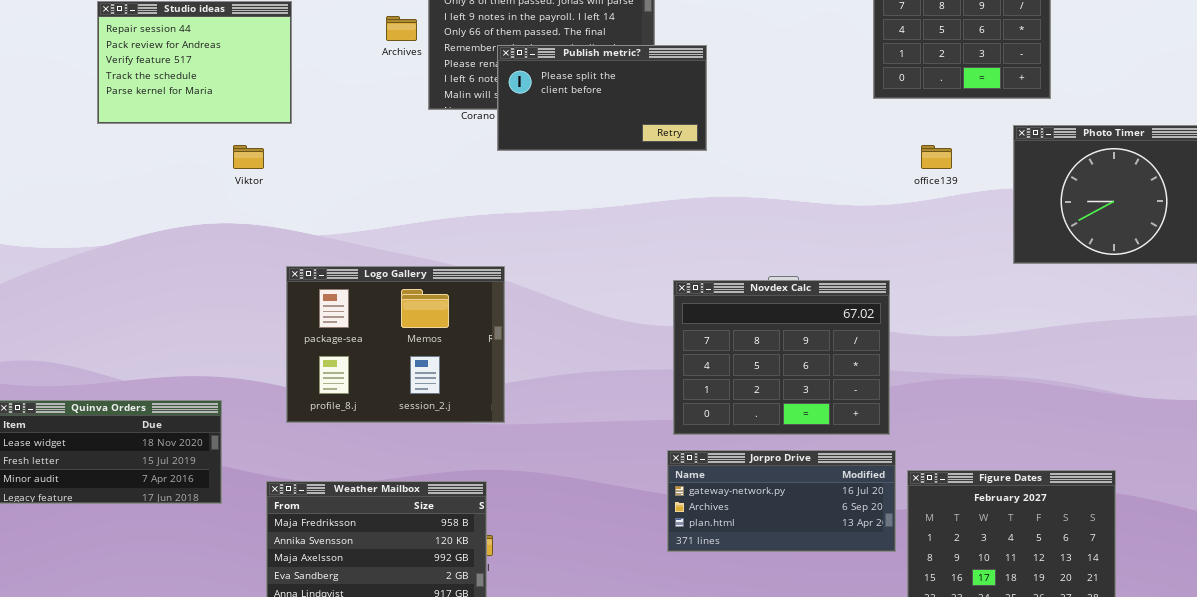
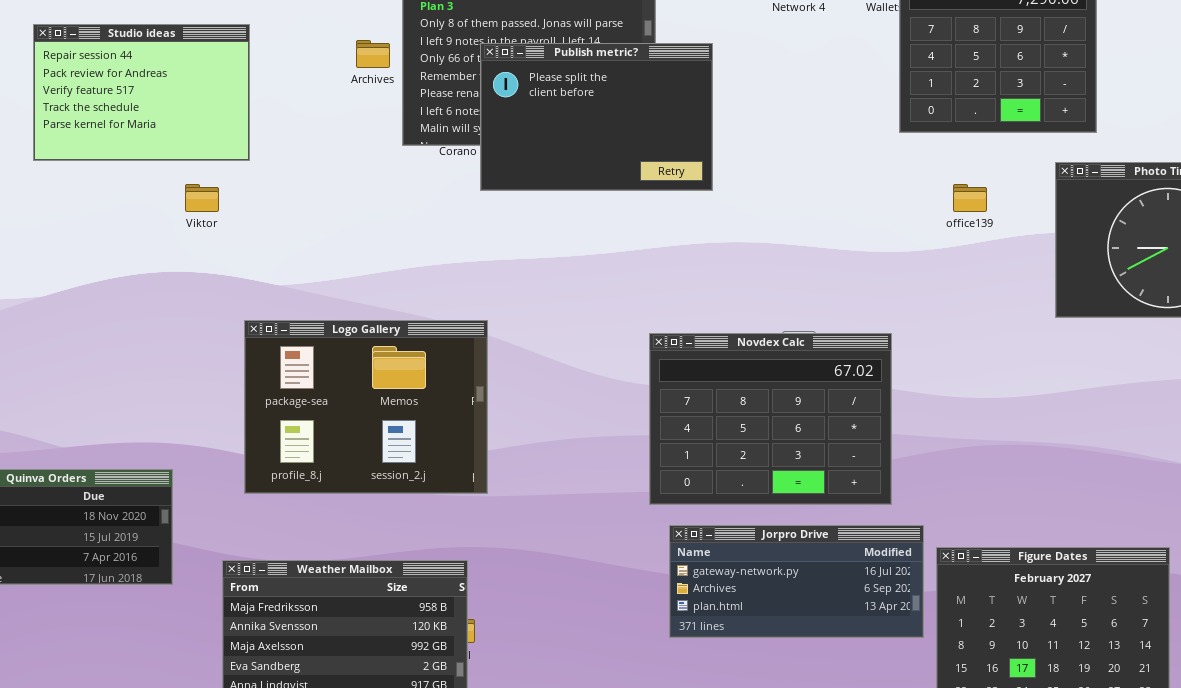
Publish metric?: [497,45,707,151] -> [480,43,713,191], resized
Novdex Calc: [673,280,890,435] -> [649,333,892,505], moved

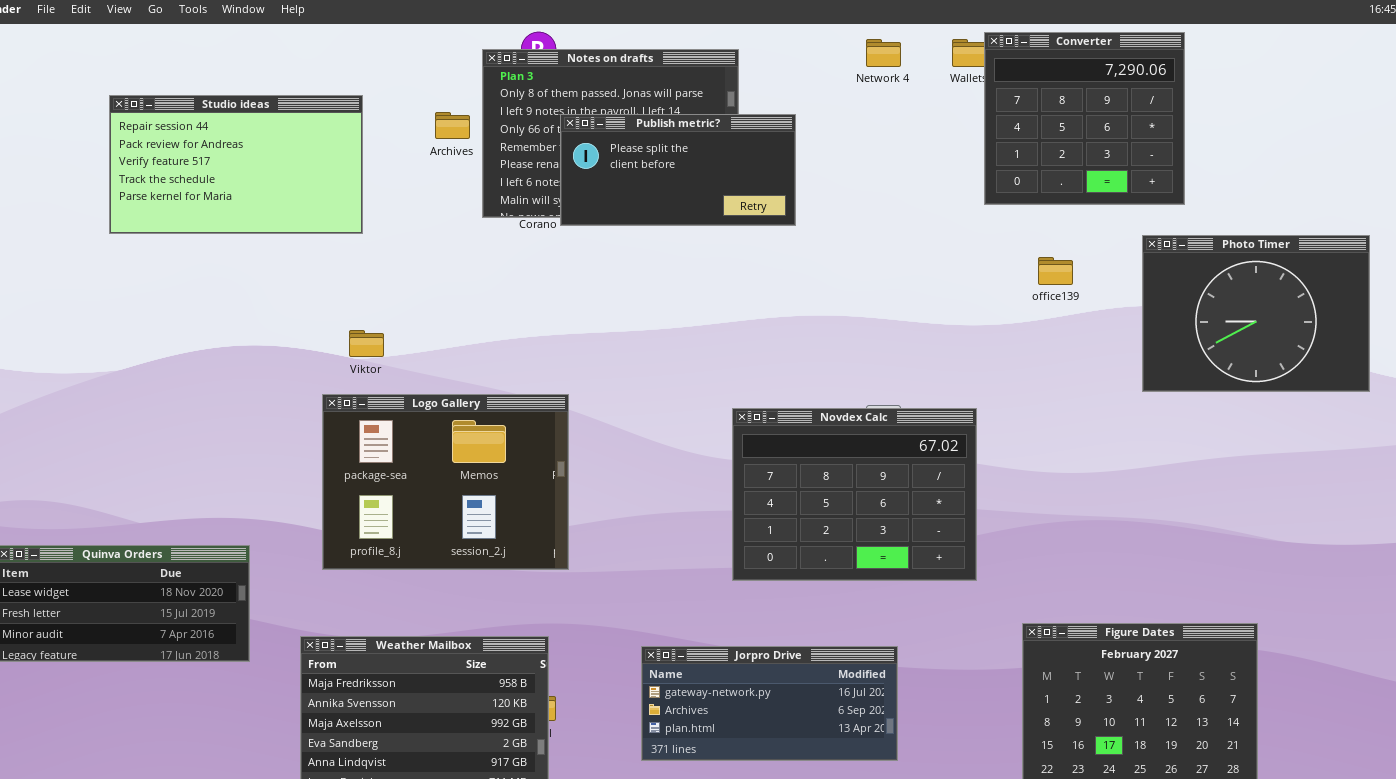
Studio ideas: [33,24,250,161] -> [109,95,363,234], resized
Publish metric?: [480,43,713,191] -> [560,114,796,226], resized
Viktor: [185,184,219,212] -> [349,330,384,357], moved
Jorpro Drive: [669,525,924,638] -> [641,646,898,761], moved

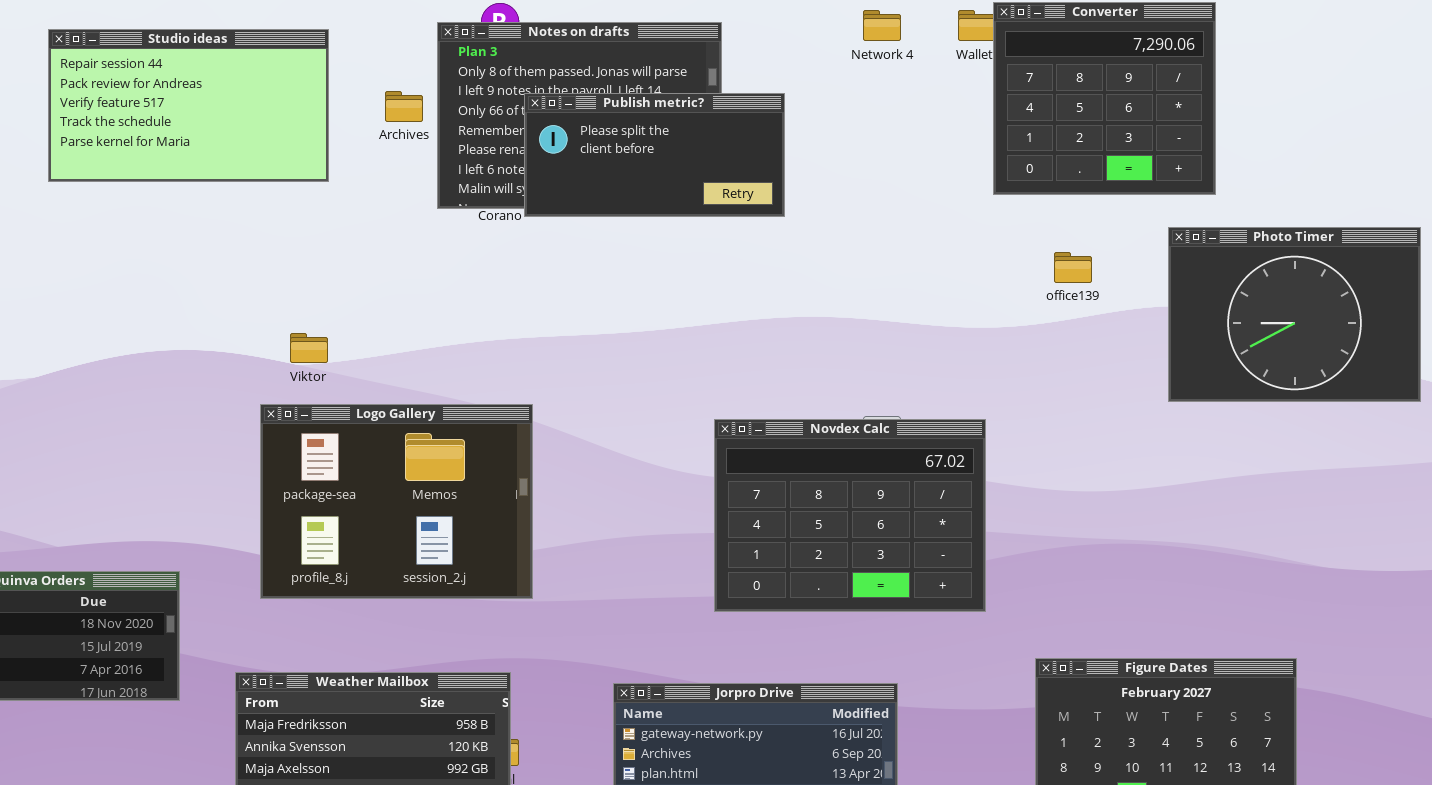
Studio ideas: [109,95,363,234] -> [48,29,329,182], moved

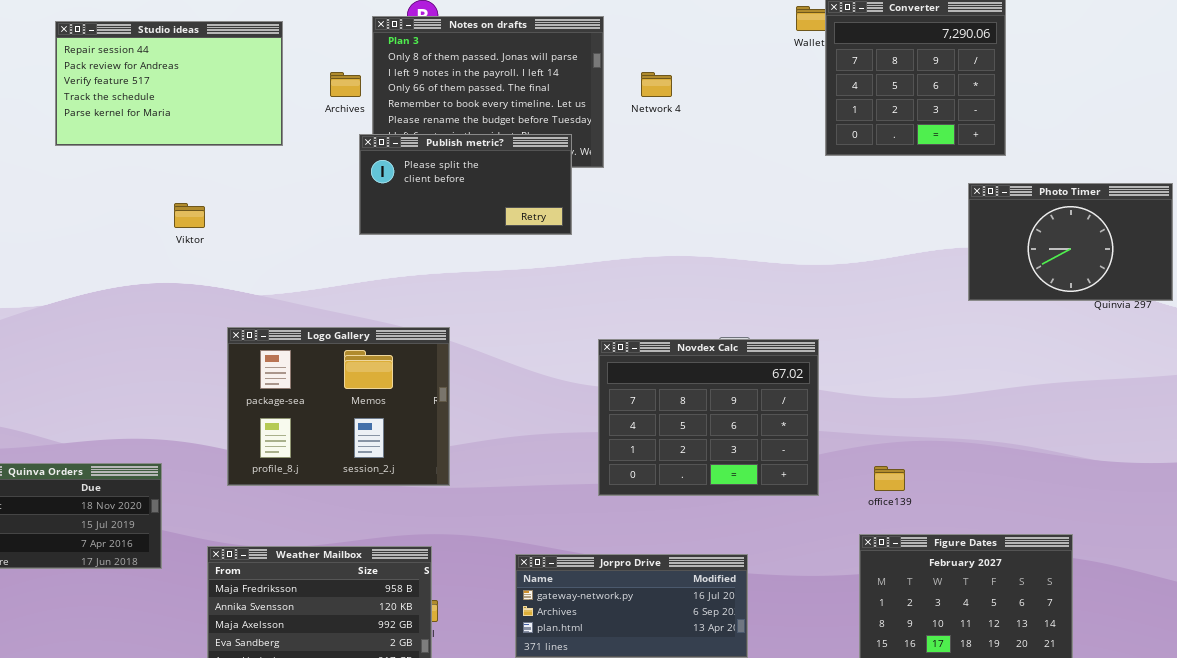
Network 4: [863,10,901,41] -> [641,72,672,97], moved
Publish metric?: [524,93,785,217] -> [359,134,572,235], moved
Photo Timer: [1168,227,1421,402] -> [968,183,1173,301], resized
office139: [1054,252,1092,283] -> [874,466,905,491], moved
Viktor: [290,333,328,363] -> [174,203,205,228], moved

